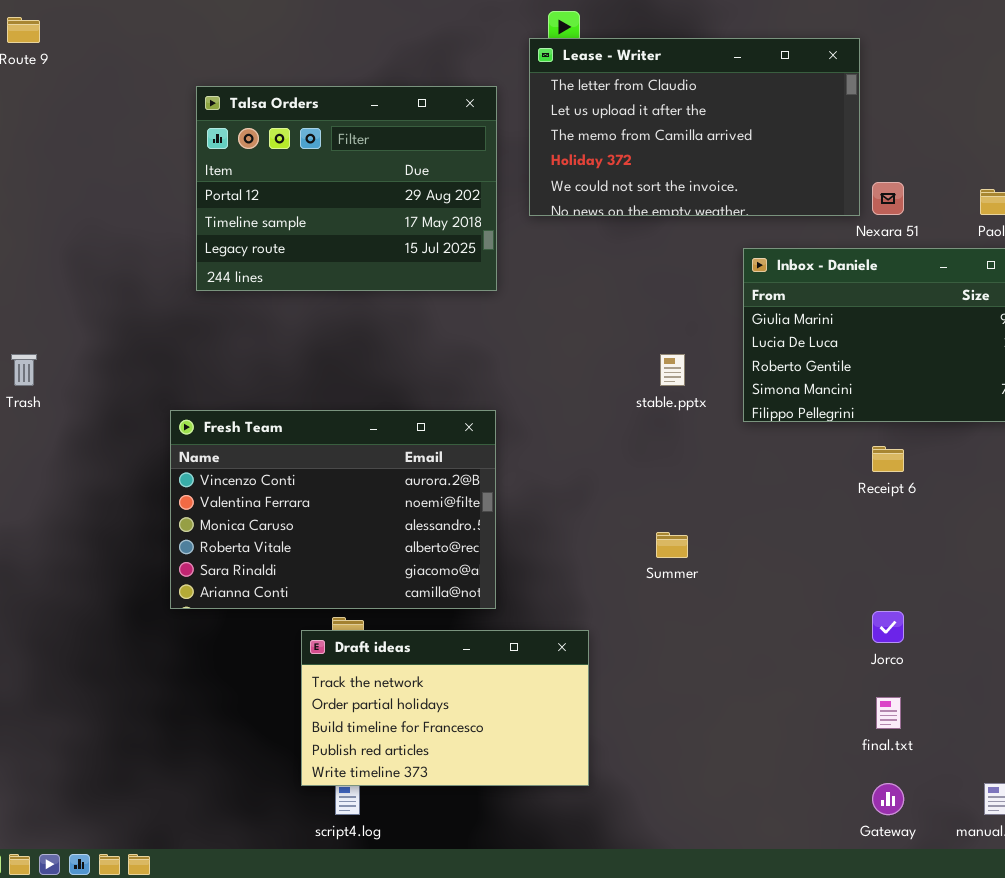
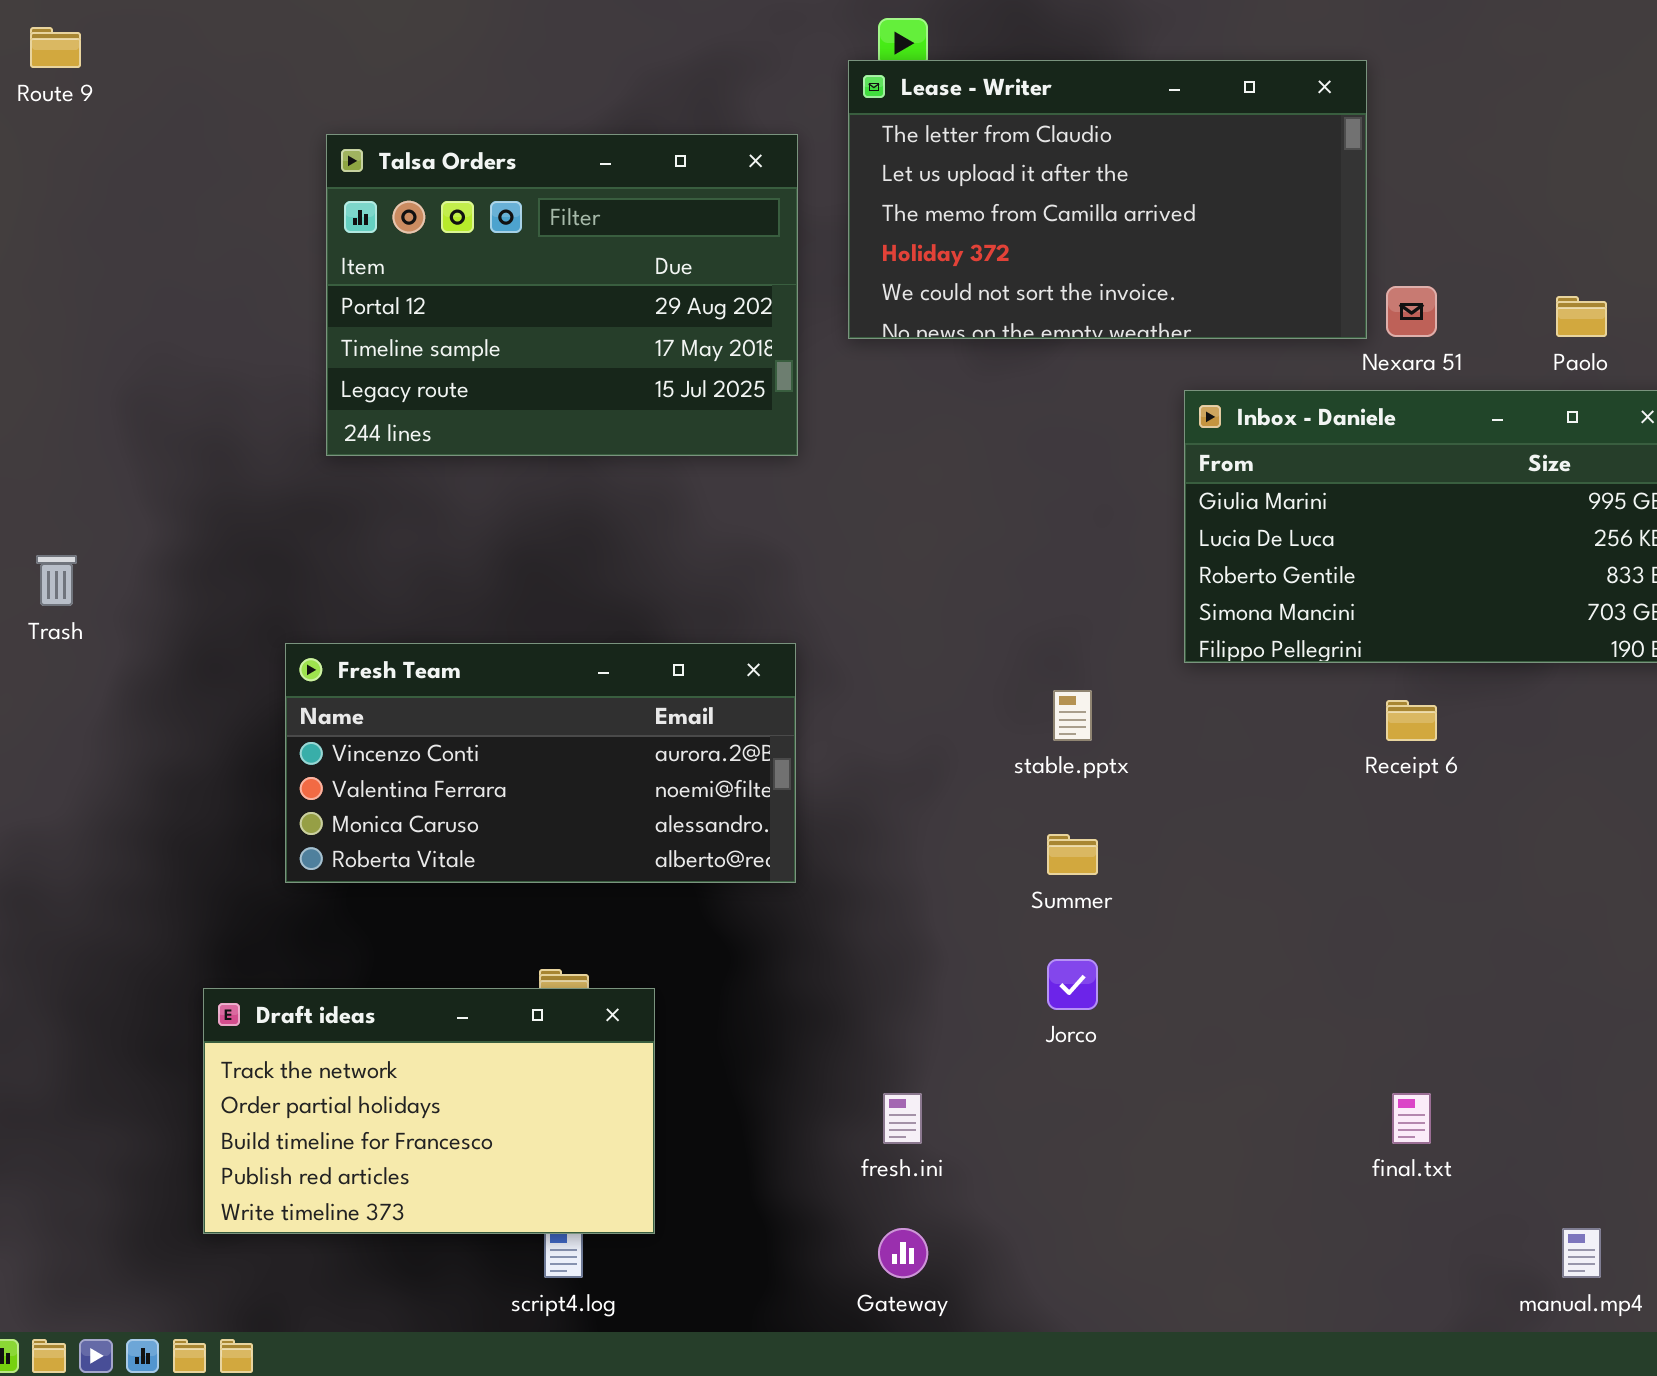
stable.pptx: [660,354,685,386] -> [1053,690,1092,741], moved
Fresh Team: [170,410,496,609] -> [285,643,796,883], resized
Jorco: [872,611,904,643] -> [1047,959,1098,1010], moved
Draft ideas: [301,630,589,786] -> [203,988,655,1234], moved
Gateway: [872,783,904,815] -> [878,1228,928,1278], moved

